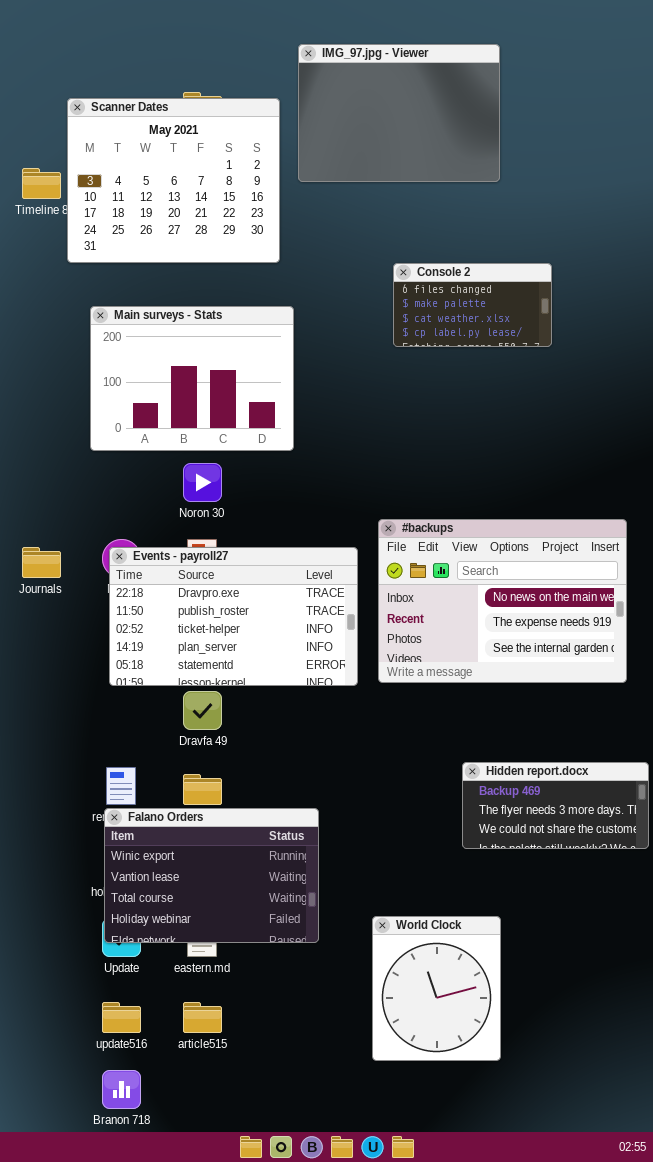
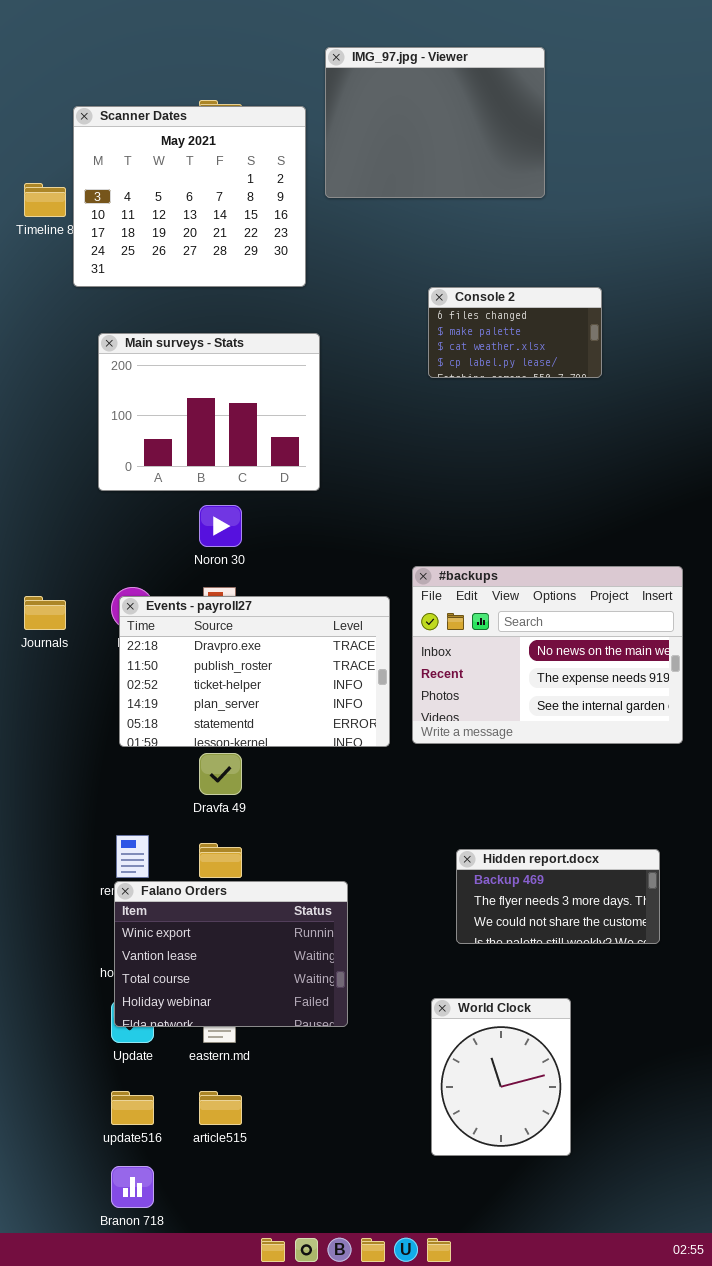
Hidden report.docx: [462,762,649,849] -> [456,849,660,944], moved
World Clock: [372,916,501,1061] -> [431,998,571,1156], moved

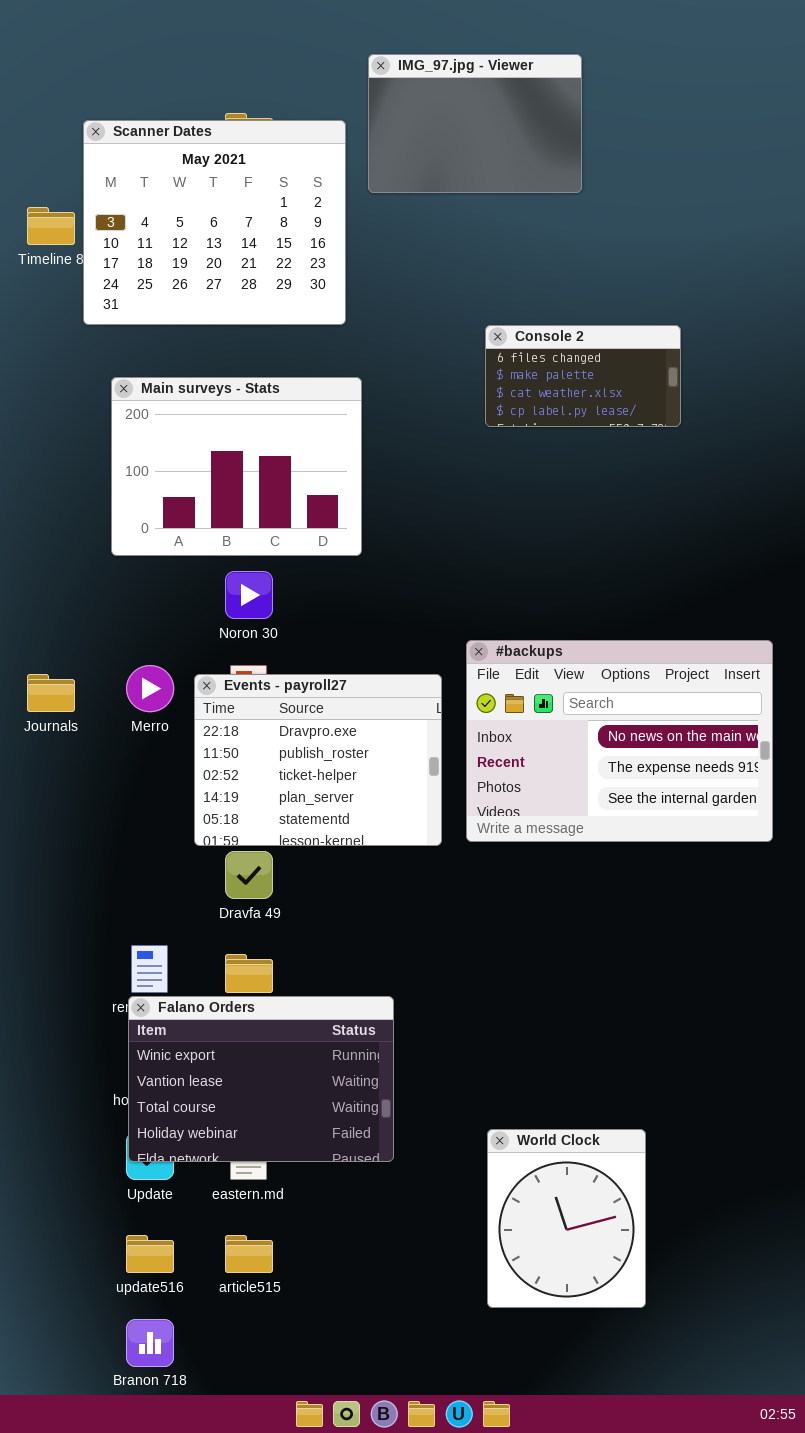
IMG_97.jpg - Viewer: [325,47,545,198] -> [368,54,582,193], resized
Events - payroll27: [119,596,390,747] -> [194,674,442,846], resized
Hidden report.docx: [456,849,660,944] -> none, closed

